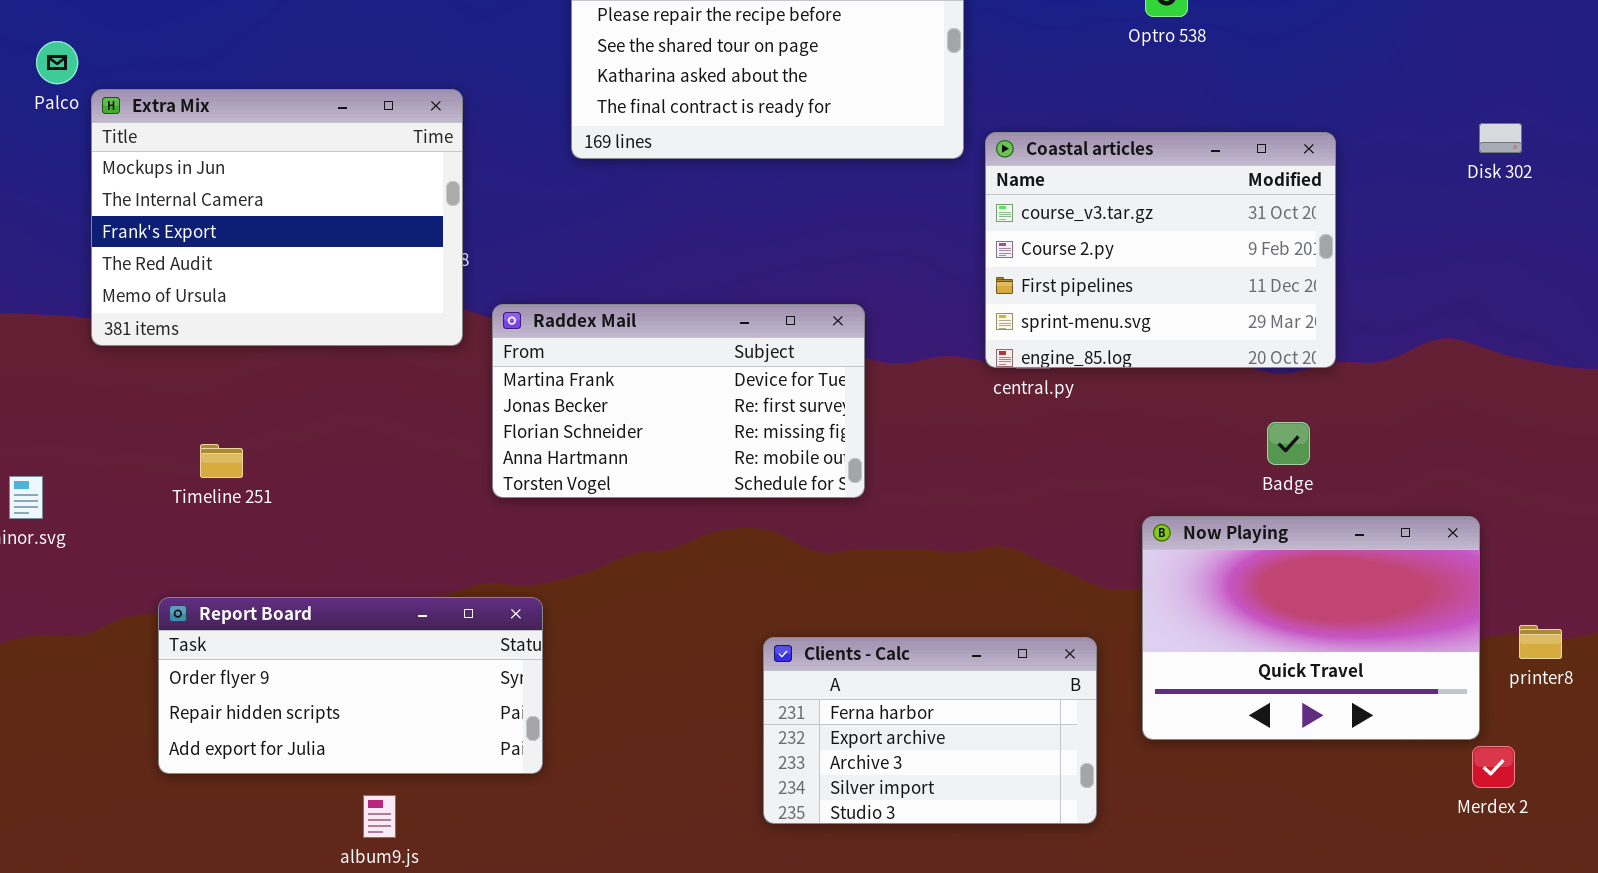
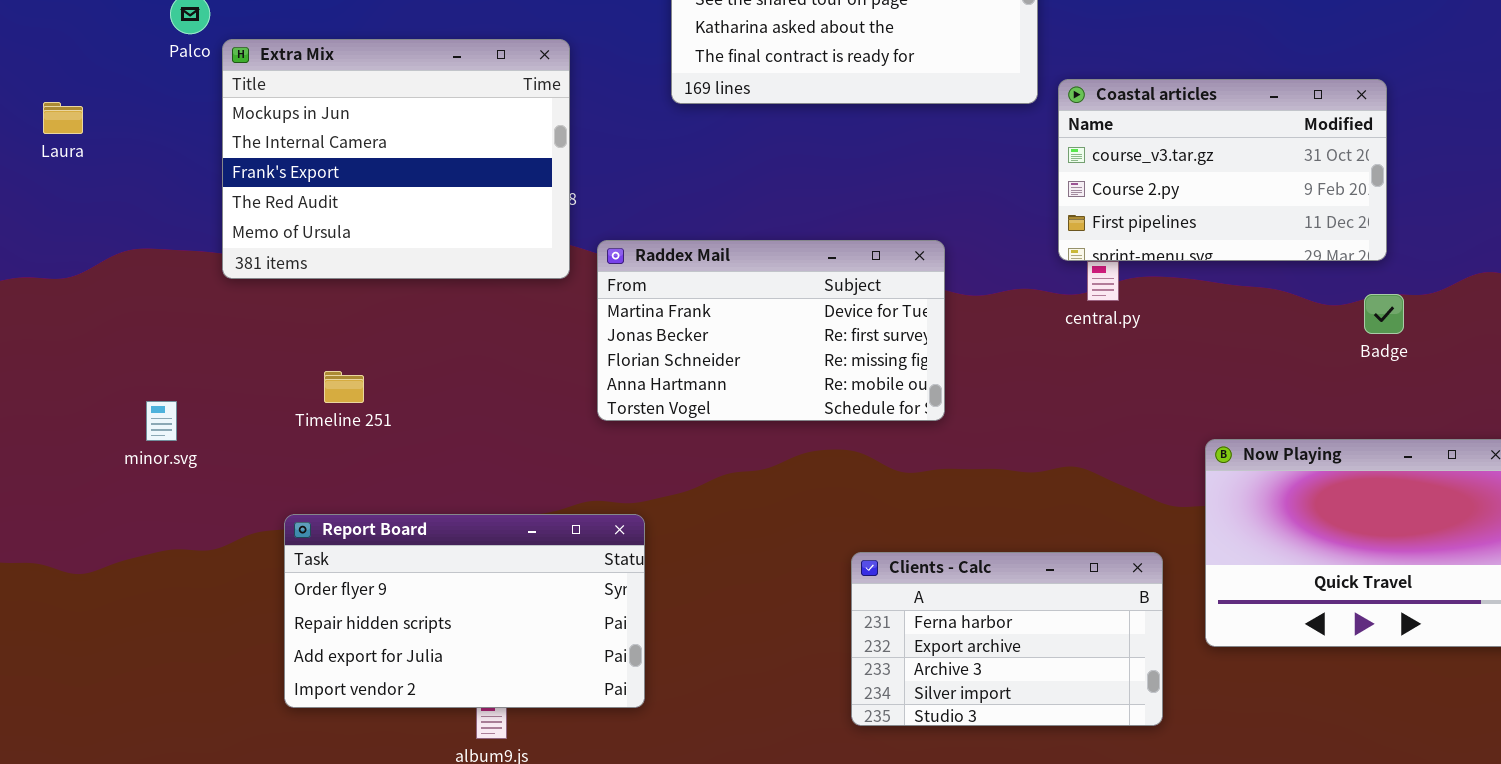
Coastal articles: [985,132,1336,368] -> [1058,79,1387,261], resized
Badge: [1267,422,1310,465] -> [1364,294,1404,334], moved
Report Board: [158,597,543,774] -> [284,514,645,708], resized

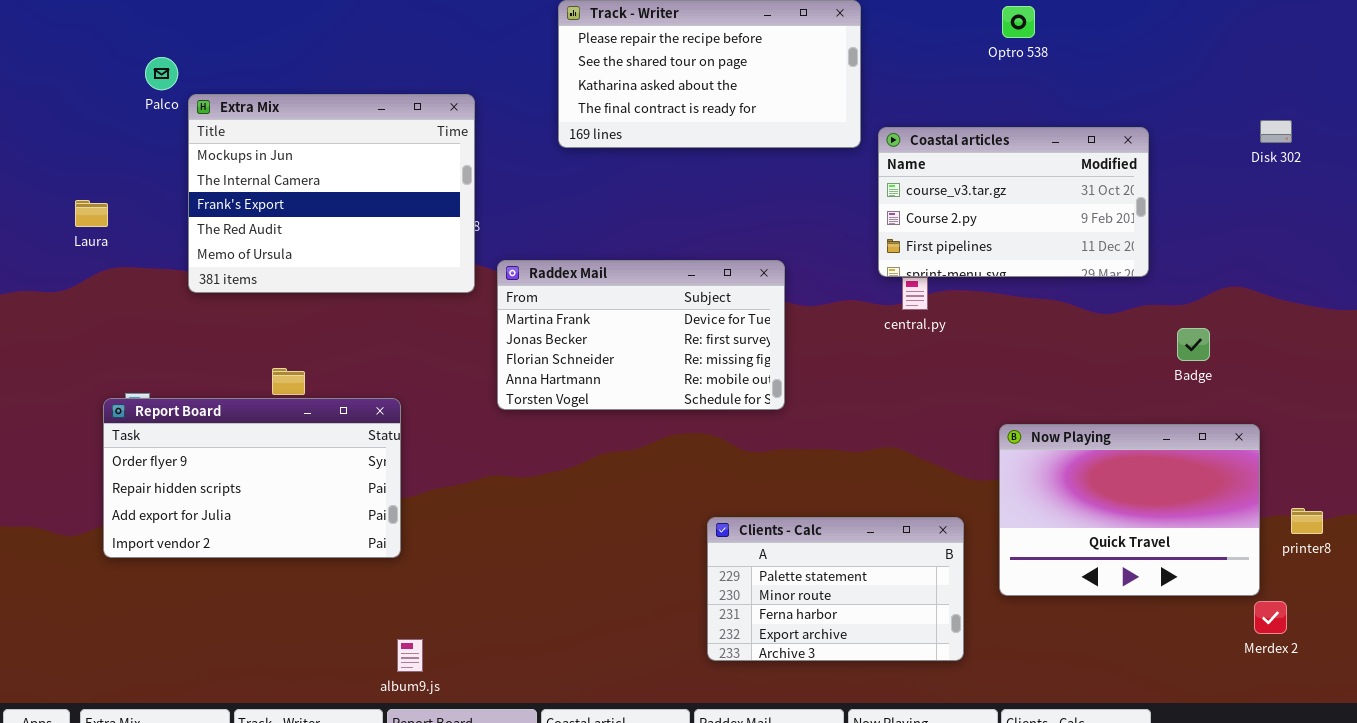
Laura: [43,102,83,134] -> [75,200,108,227], moved
Badge: [1364,294,1404,334] -> [1177,328,1210,361], moved
Report Board: [284,514,645,708] -> [103,398,401,558], moved
Clients - Calc: [851,552,1163,726] -> [707,517,964,661], scrolled up 2 rows

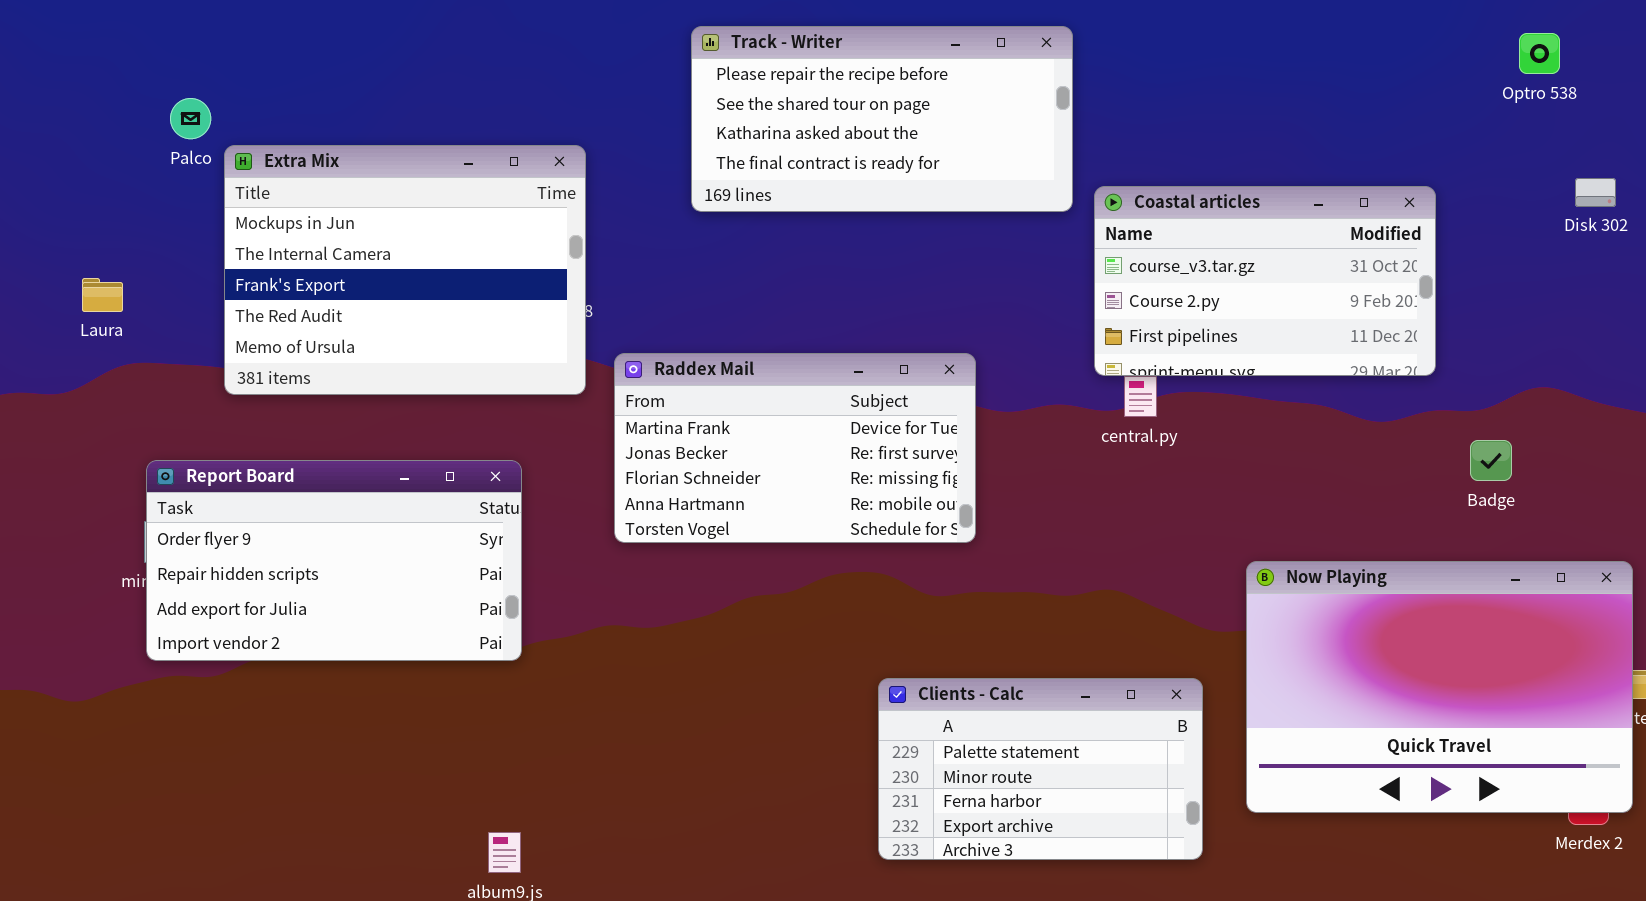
Optro 538: [1002,6,1035,38] -> [1519,33,1560,74], moved
Report Board: [103,398,401,558] -> [146,460,522,661], moved
Now Playing: [999,424,1260,596] -> [1246,561,1633,813], resized

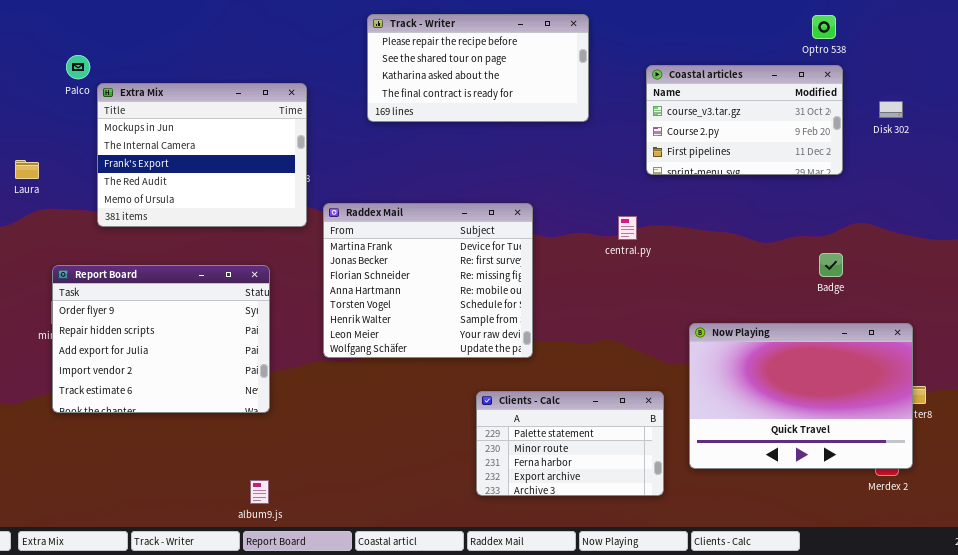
Optro 538: [1519,33,1560,74] -> [812,15,836,39], moved
Coastal articles: [1094,186,1436,376] -> [646,65,843,175], moved
Raddex Mail: [614,353,976,543] -> [323,203,533,358], resized
Report Board: [146,460,522,661] -> [52,265,270,413], resized

